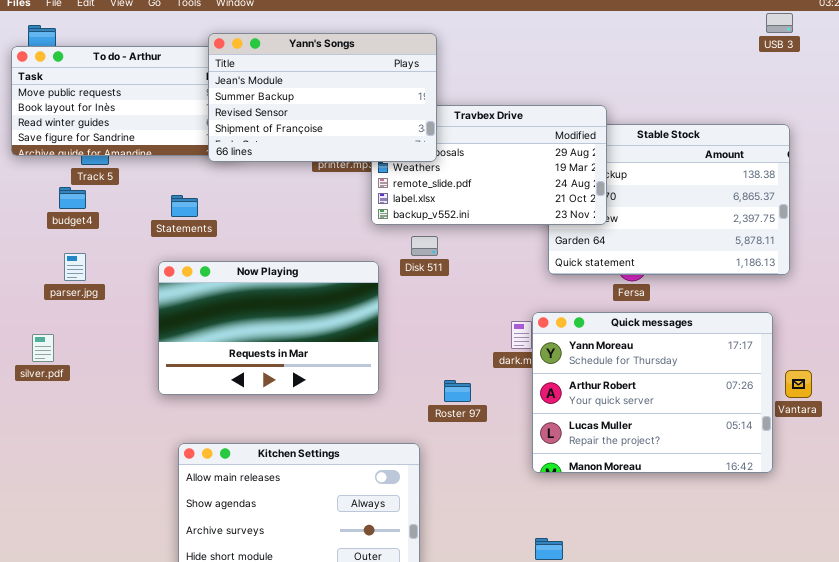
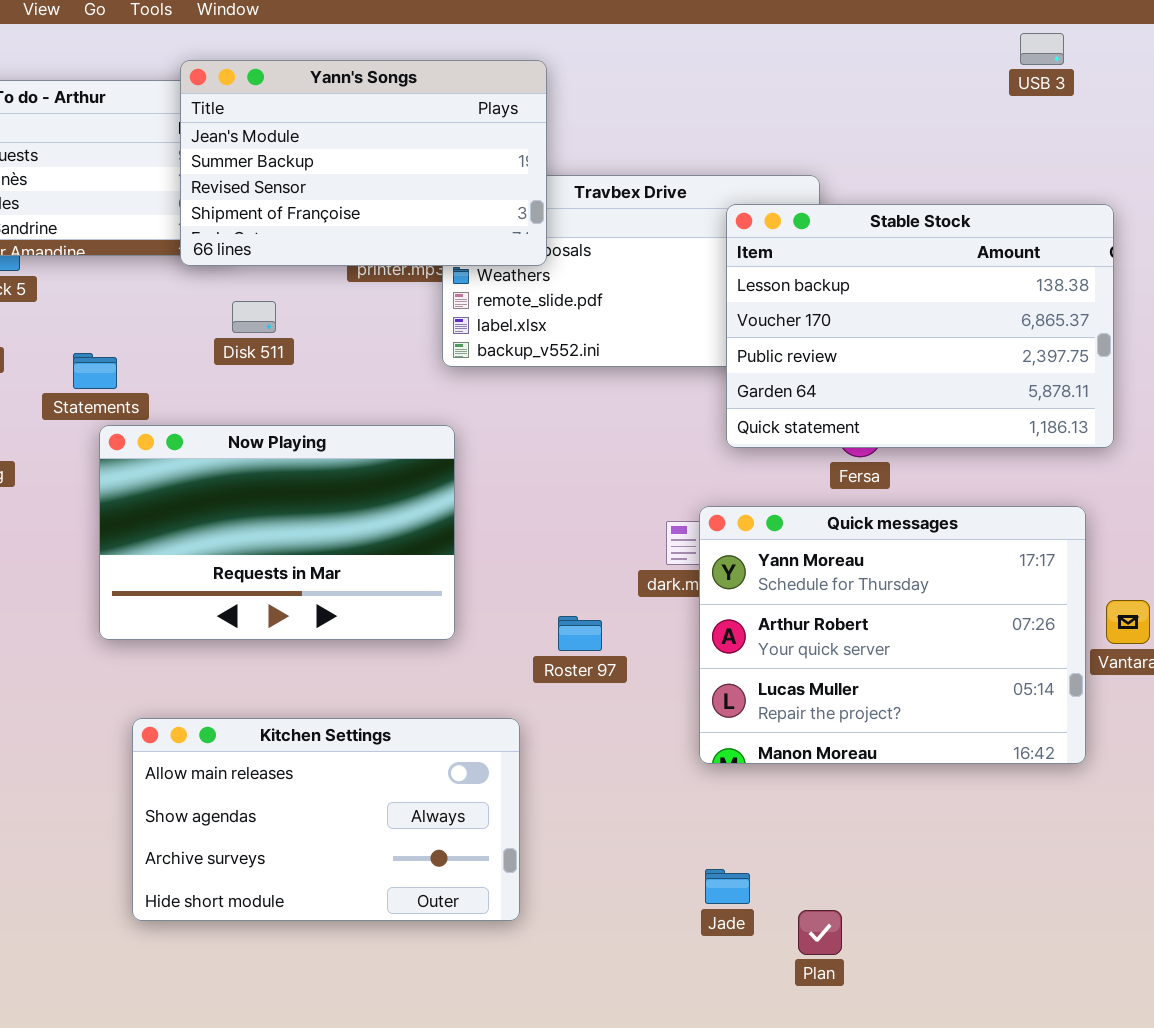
USB 3: [766,13,793,33] -> [1020,33,1064,65], moved
Stable Stock: [548,124,790,275] -> [726,204,1114,448], raised
Statements: [171,195,198,217] -> [73,353,117,389], moved
Disk 511: [411,236,438,256] -> [232,301,276,333], moved

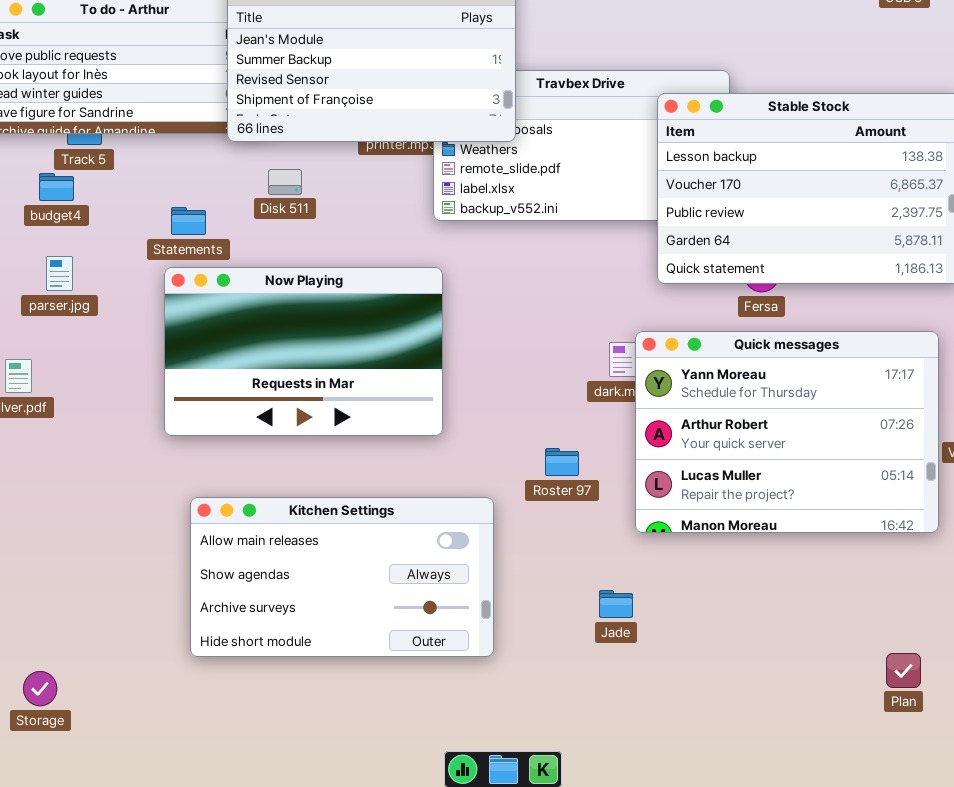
Statements: [73,353,117,389] -> [171,207,206,235], moved
Roster 97: [558,616,602,651] -> [545,448,579,476], moved
Jade: [705,869,750,904] -> [599,590,633,618], moved
Plan: [798,910,842,955] -> [886,653,921,688], moved

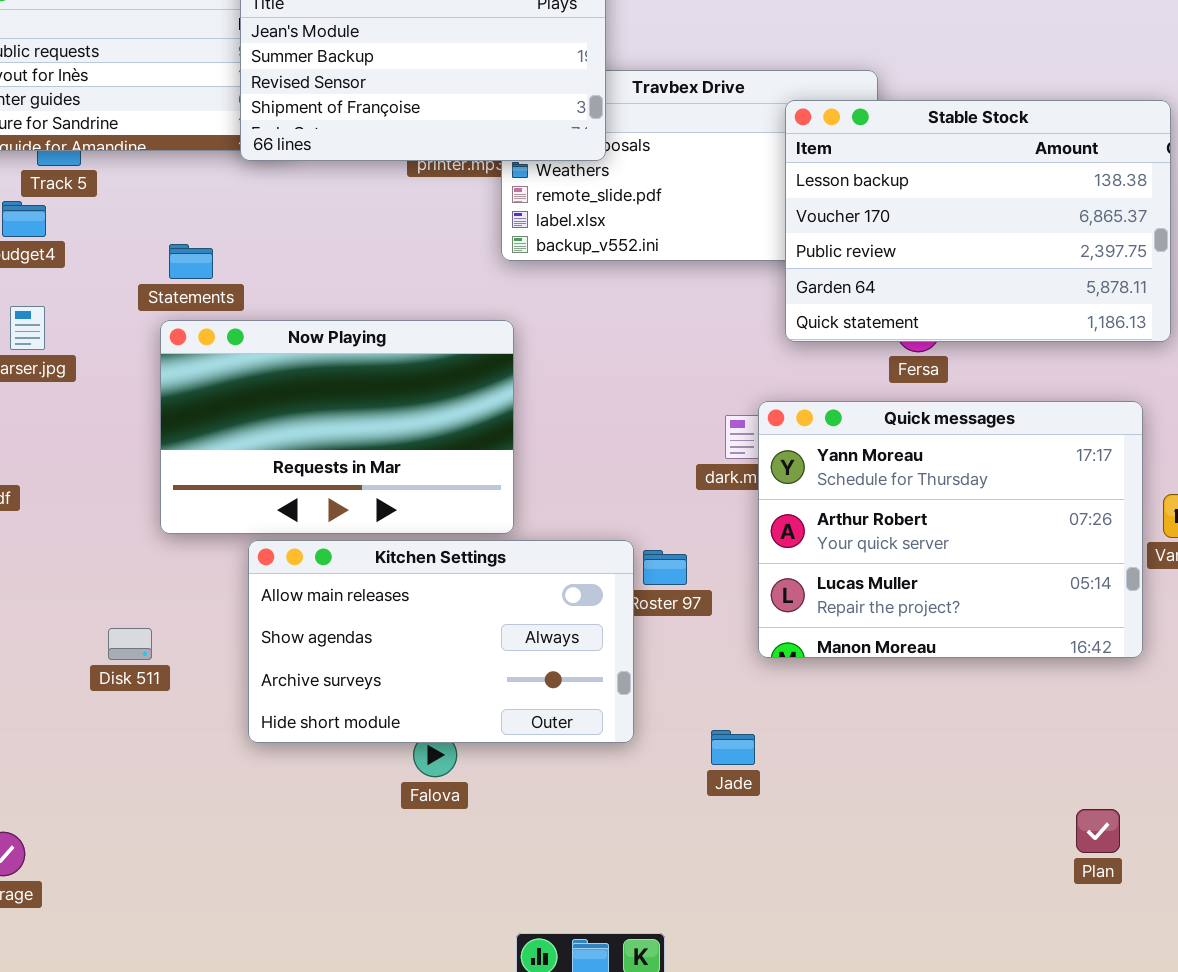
Disk 511: [268,169,302,195] -> [108,628,152,660], moved
Kitchen Settings: [190,497,494,657] -> [248,540,634,743], moved

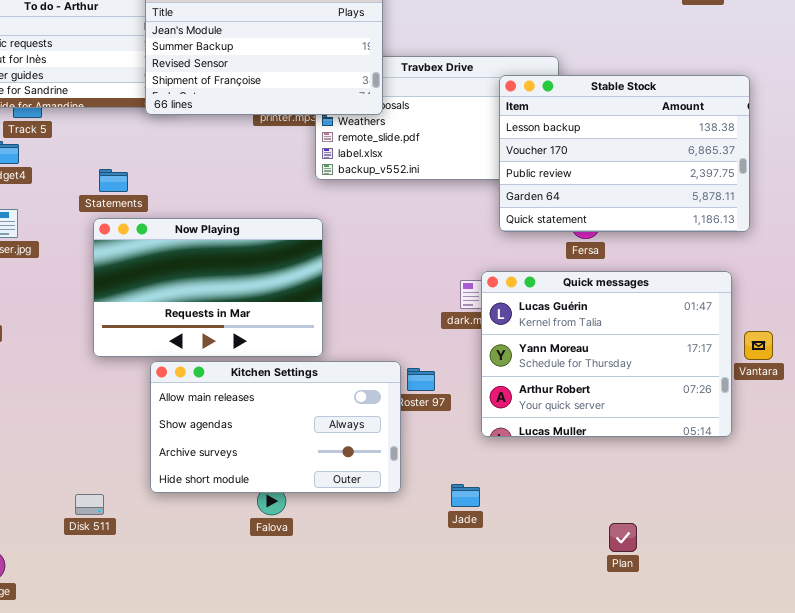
Quick messages: [758,401,1143,658] -> [481,271,732,437], scrolled up 1 row
Disk 511: [108,628,152,660] -> [75,494,104,515], moved
Plan: [1076,809,1120,853] -> [609,523,637,552], moved

